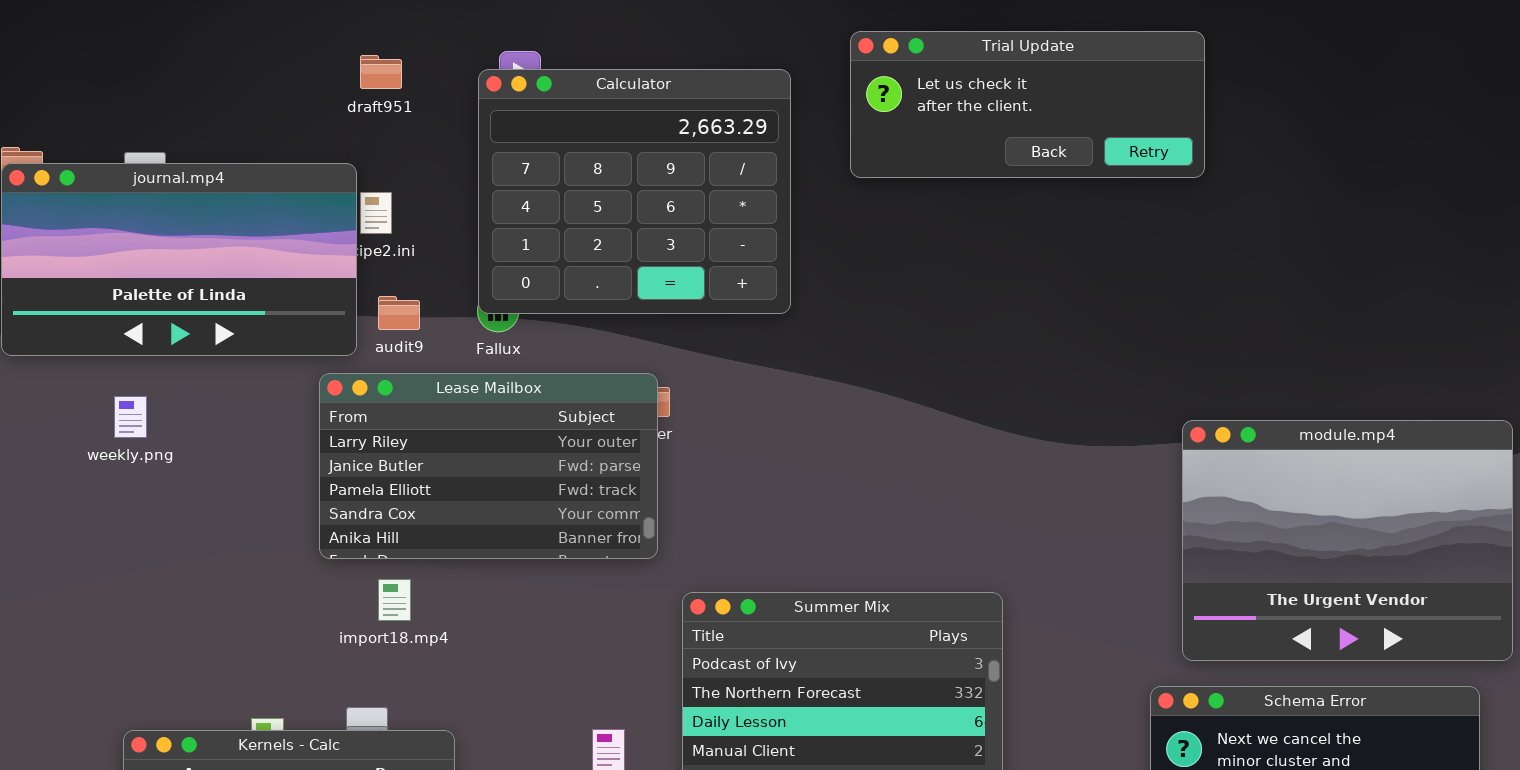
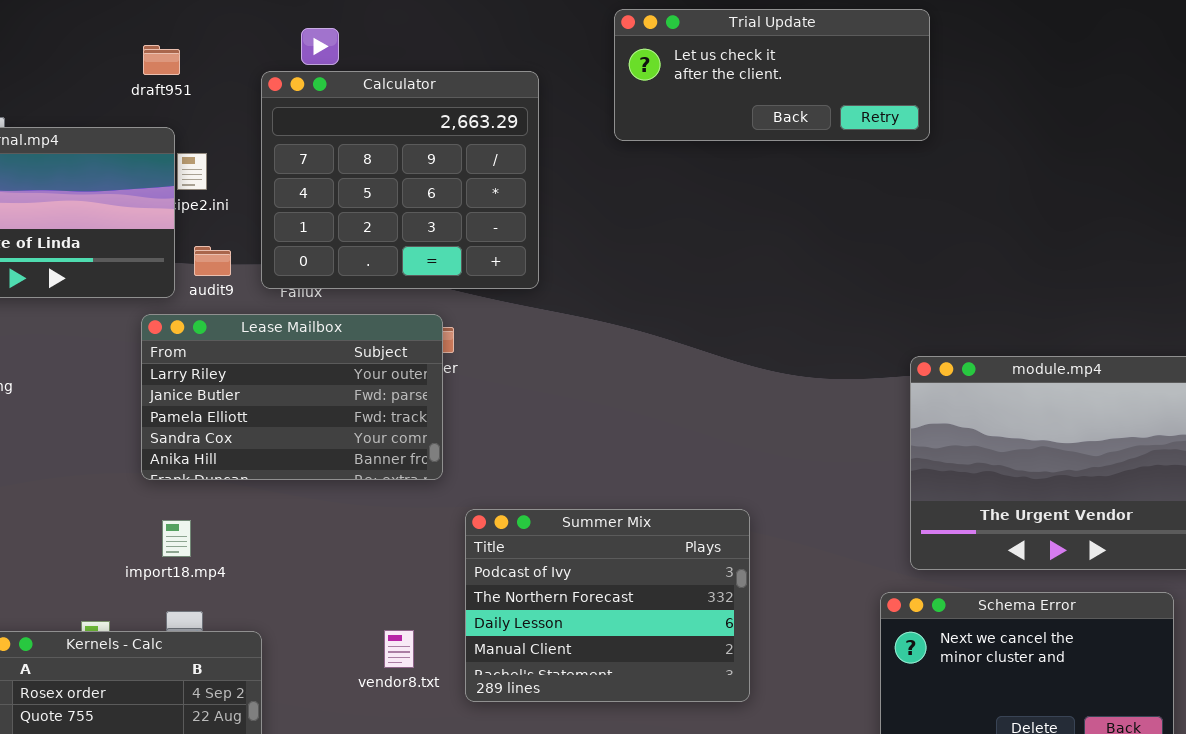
draft951: [360,55,402,89] -> [143,45,180,75], moved
Calculator: [478,69,791,314] -> [261,71,539,289], moved
import18.mp4: [378,579,411,621] -> [162,520,191,557], moved

